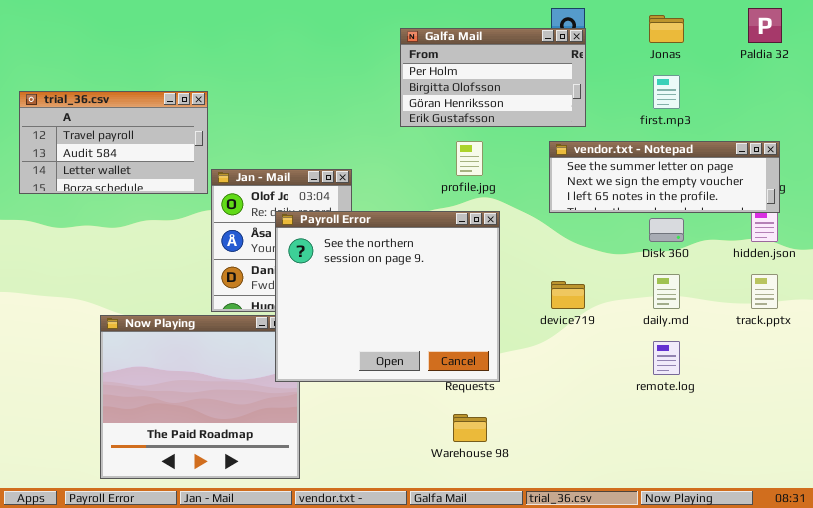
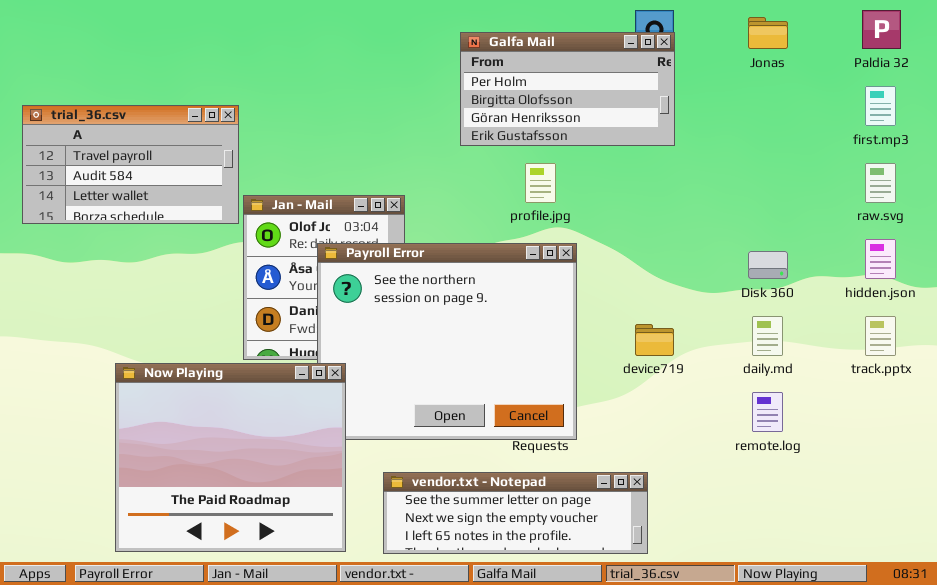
first.mp3: [653,75,680,109] -> [865,86,896,126], moved
vendor.txt - Notepad: [549,141,780,213] -> [383,472,648,554], moved
Now Playing: [100,315,300,479] -> [115,363,346,552], raised

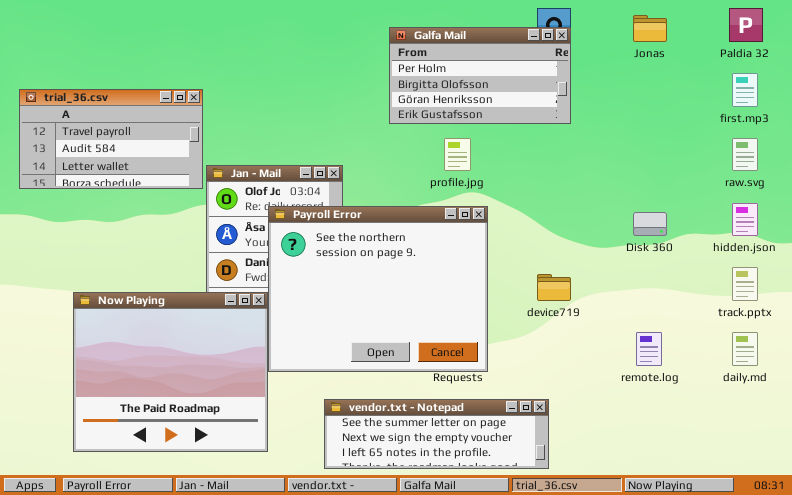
daily.md: [752,316,783,356] -> [732,332,758,366], moved
Now Playing: [115,363,346,552] -> [73,292,268,452], moved

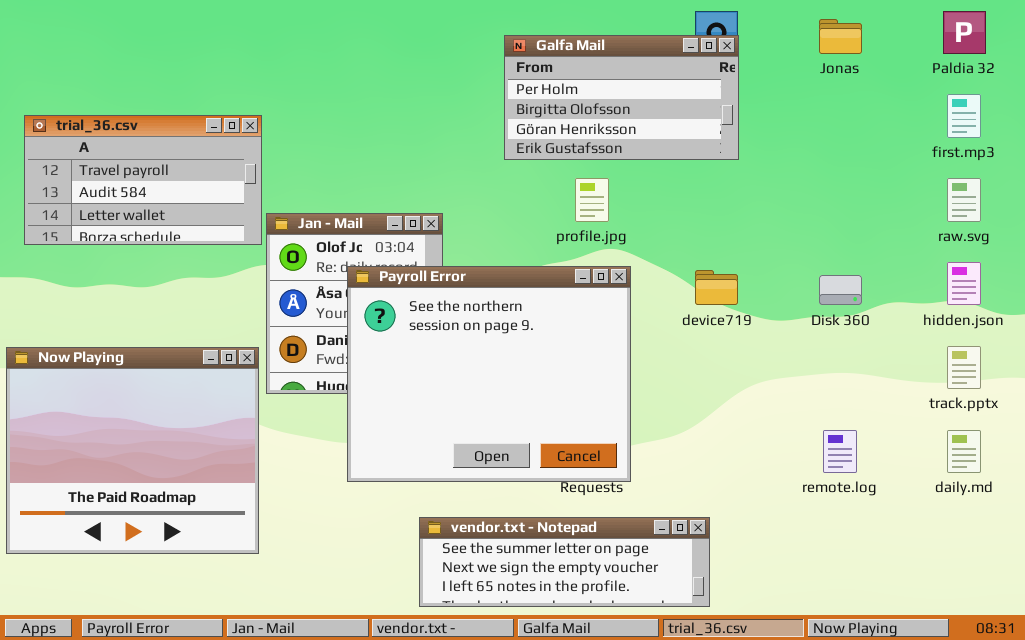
device719: [537,274,571,301] -> [695,270,738,305], moved
Now Playing: [73,292,268,452] -> [6,347,259,554], moved

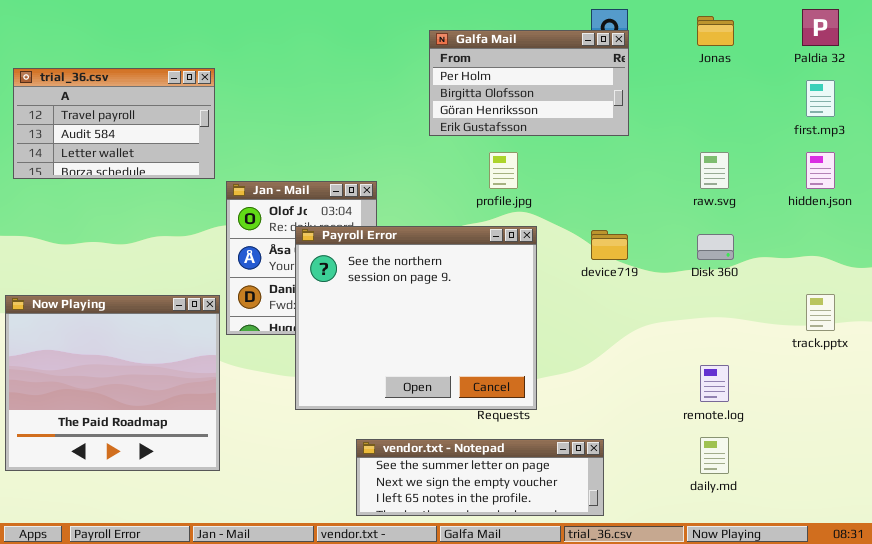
trial_36.csv: [24,115,262,245] -> [13,68,215,179], moved
raw.svg: [947,178,981,222] -> [700,152,729,189], moved
hidden.json: [947,262,981,305] -> [806,152,835,189], moved
daily.md: [947,430,981,473] -> [700,437,729,474], moved

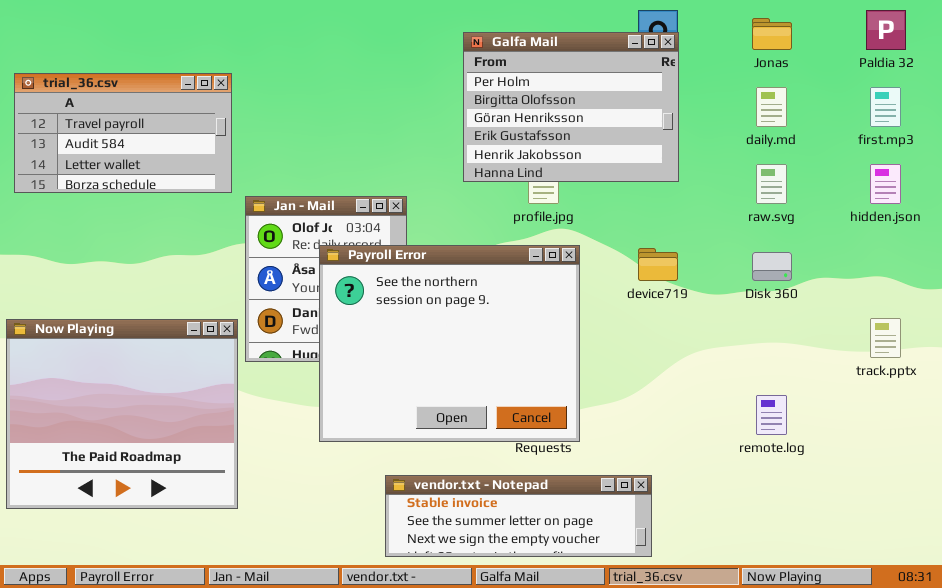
Galfa Mail: [429,30,629,136] -> [463,32,679,182], resized
daily.md: [700,437,729,474] -> [756,87,787,127], moved
vendor.txt - Notepad: [356,439,604,516] -> [385,475,652,557], scrolled up 1 row

